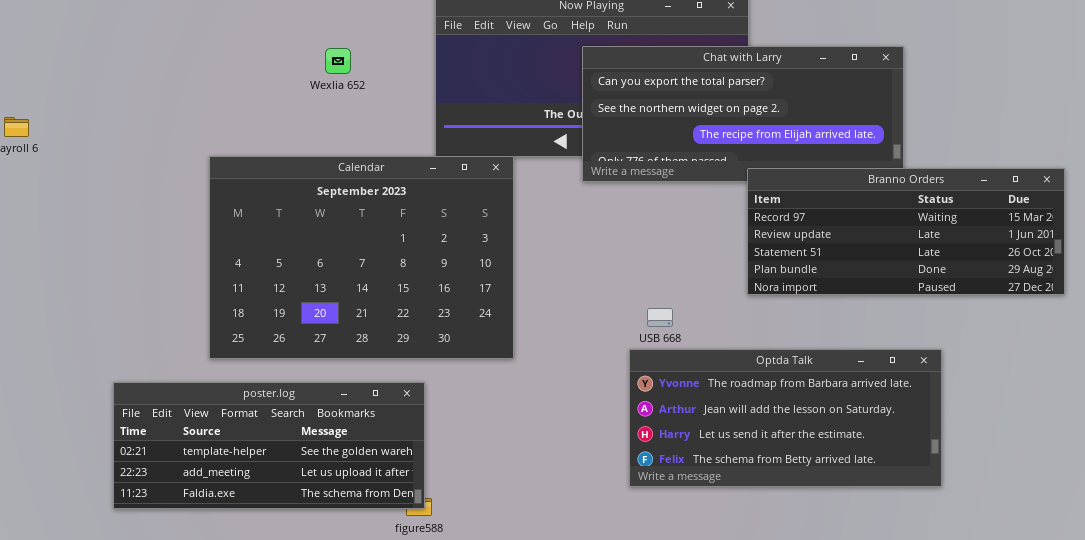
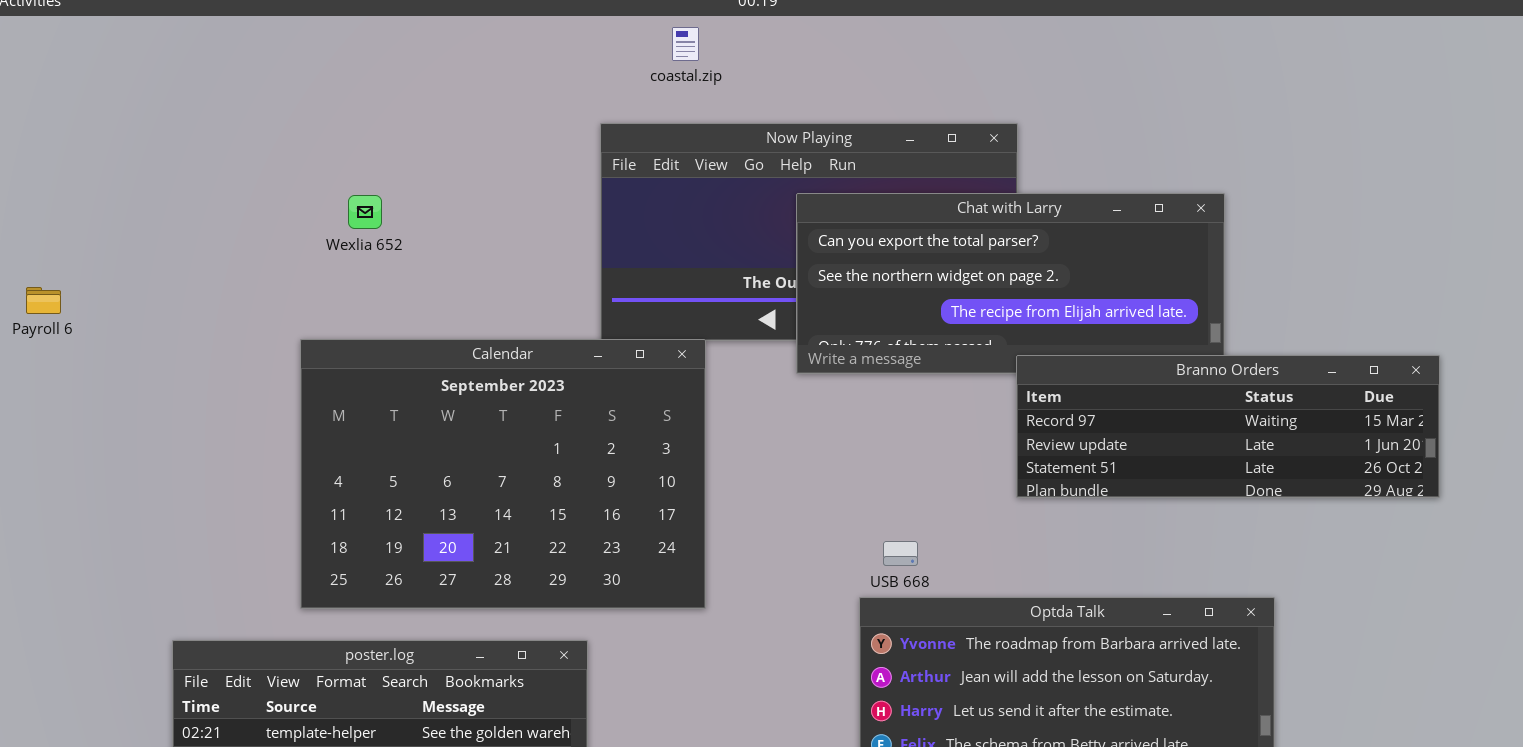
Wexlia 652: [325,48,351,74] -> [348,195,382,229], moved
Branno Orders: [747,168,1065,295] -> [1016,355,1440,498], resized

